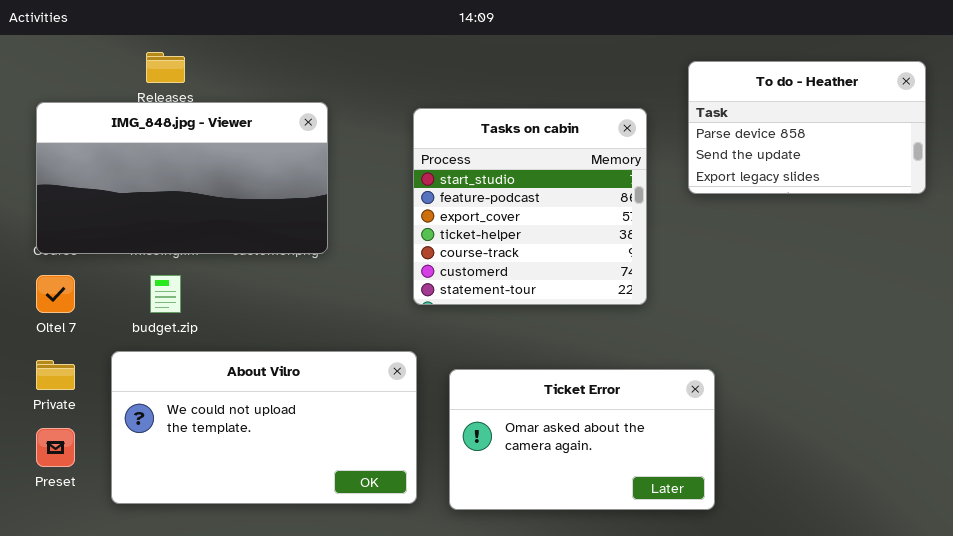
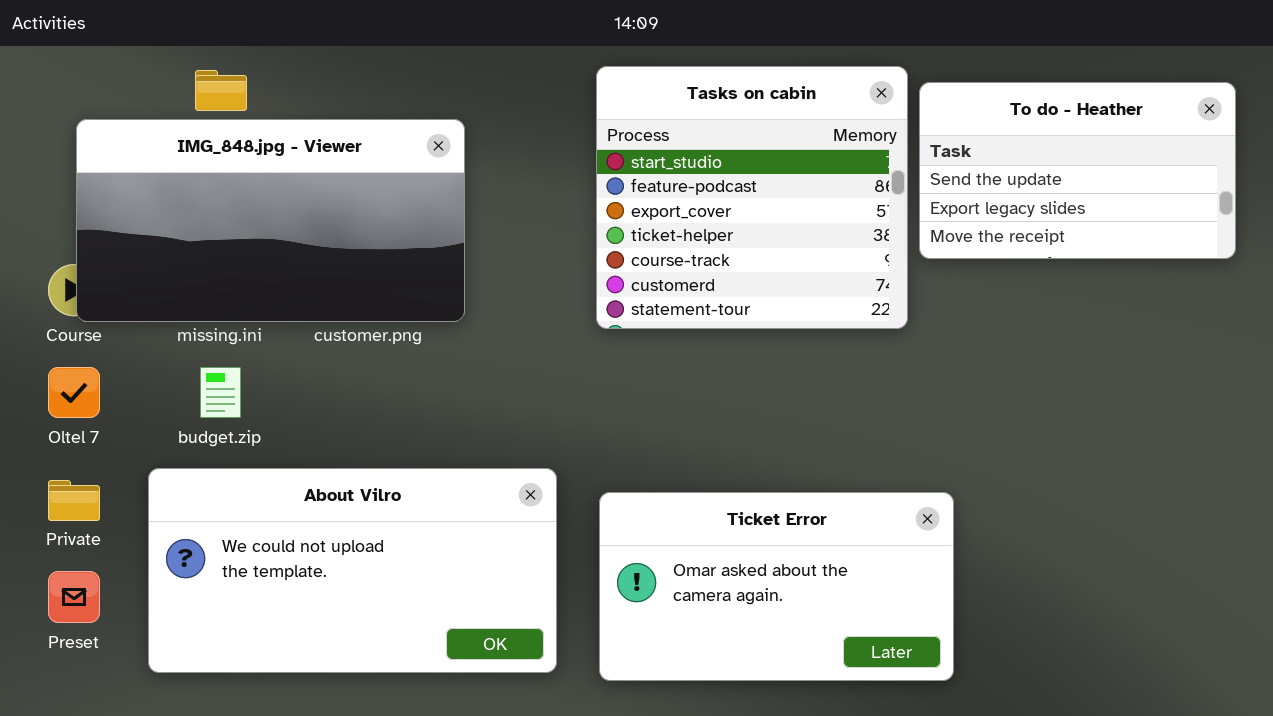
To do - Heather: [688,61,926,194] -> [919,82,1236,259], scrolled down 1 row
IMG_848.jpg - Viewer: [36,102,328,254] -> [76,119,465,322], moved
Tasks on cabin: [413,108,647,305] -> [596,66,908,329], moved

